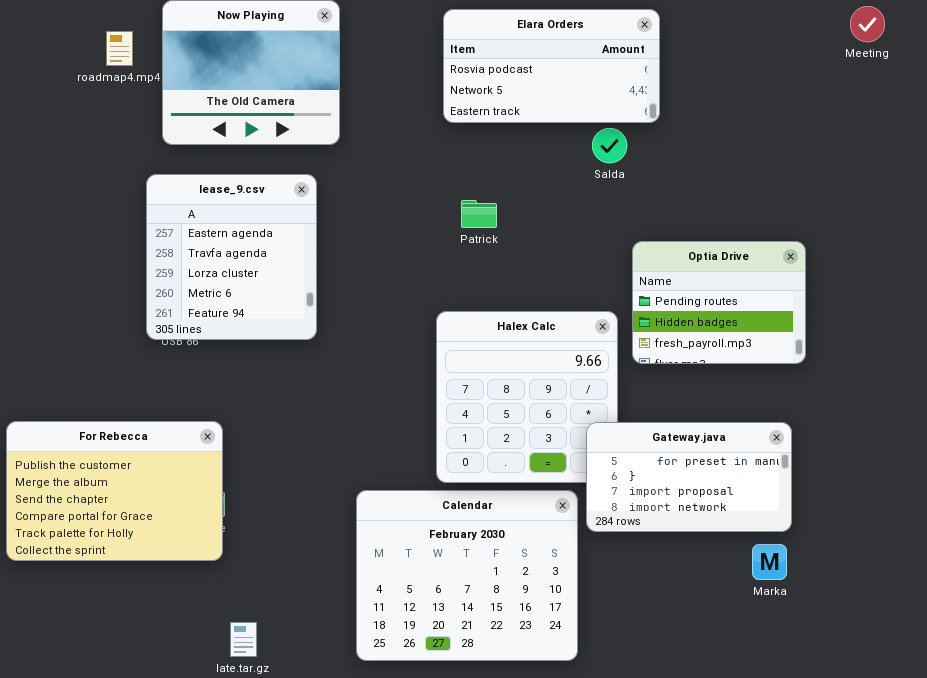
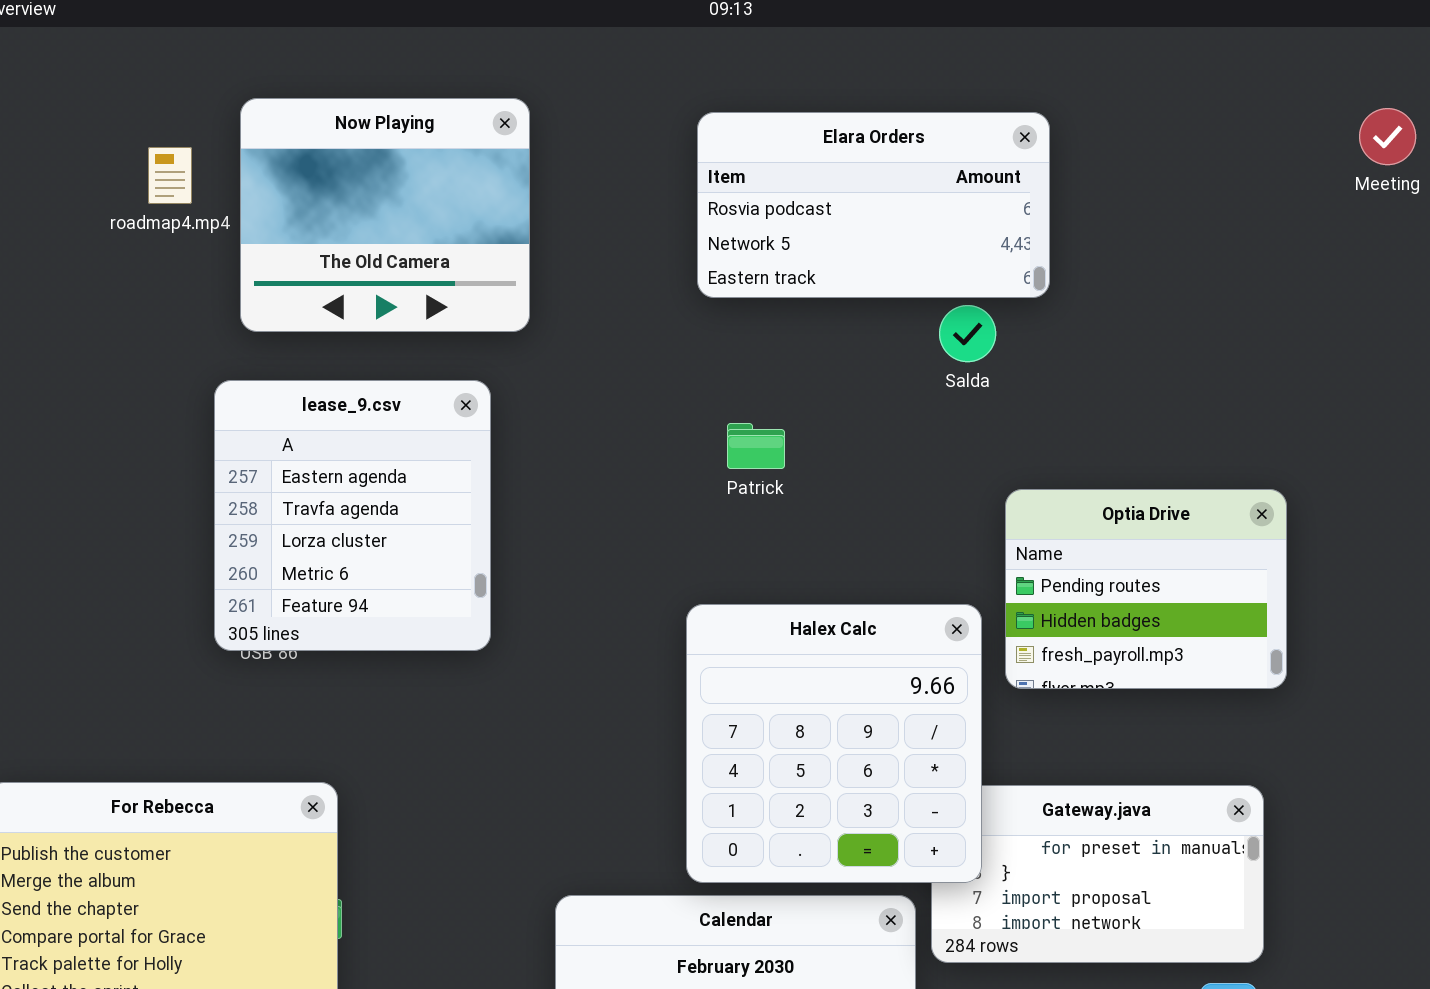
Halex Calc: [436,311,618,483] -> [686,604,982,883], raised

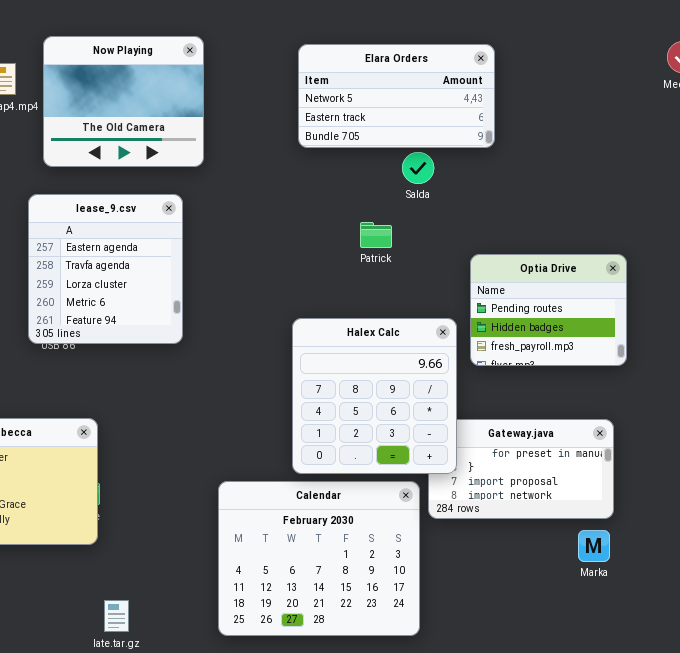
Elara Orders: [697,112,1050,298] -> [298,44,495,148], scrolled down 1 row
Salda: [939,305,996,362] -> [402,152,434,184], moved
Patrick: [727,423,785,469] -> [360,222,392,248], moved

